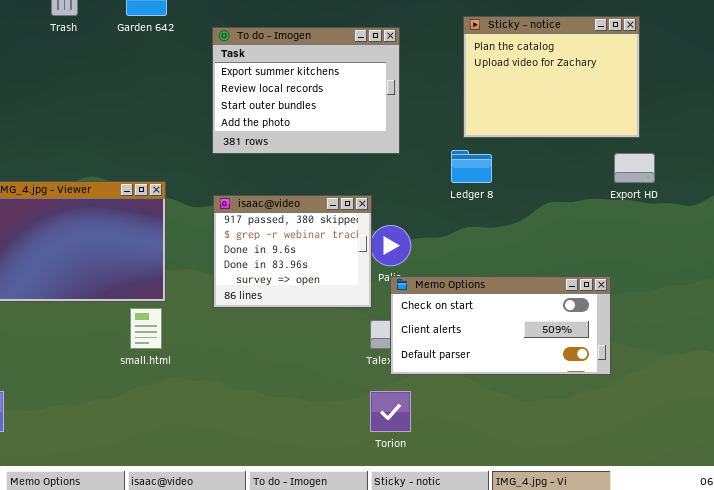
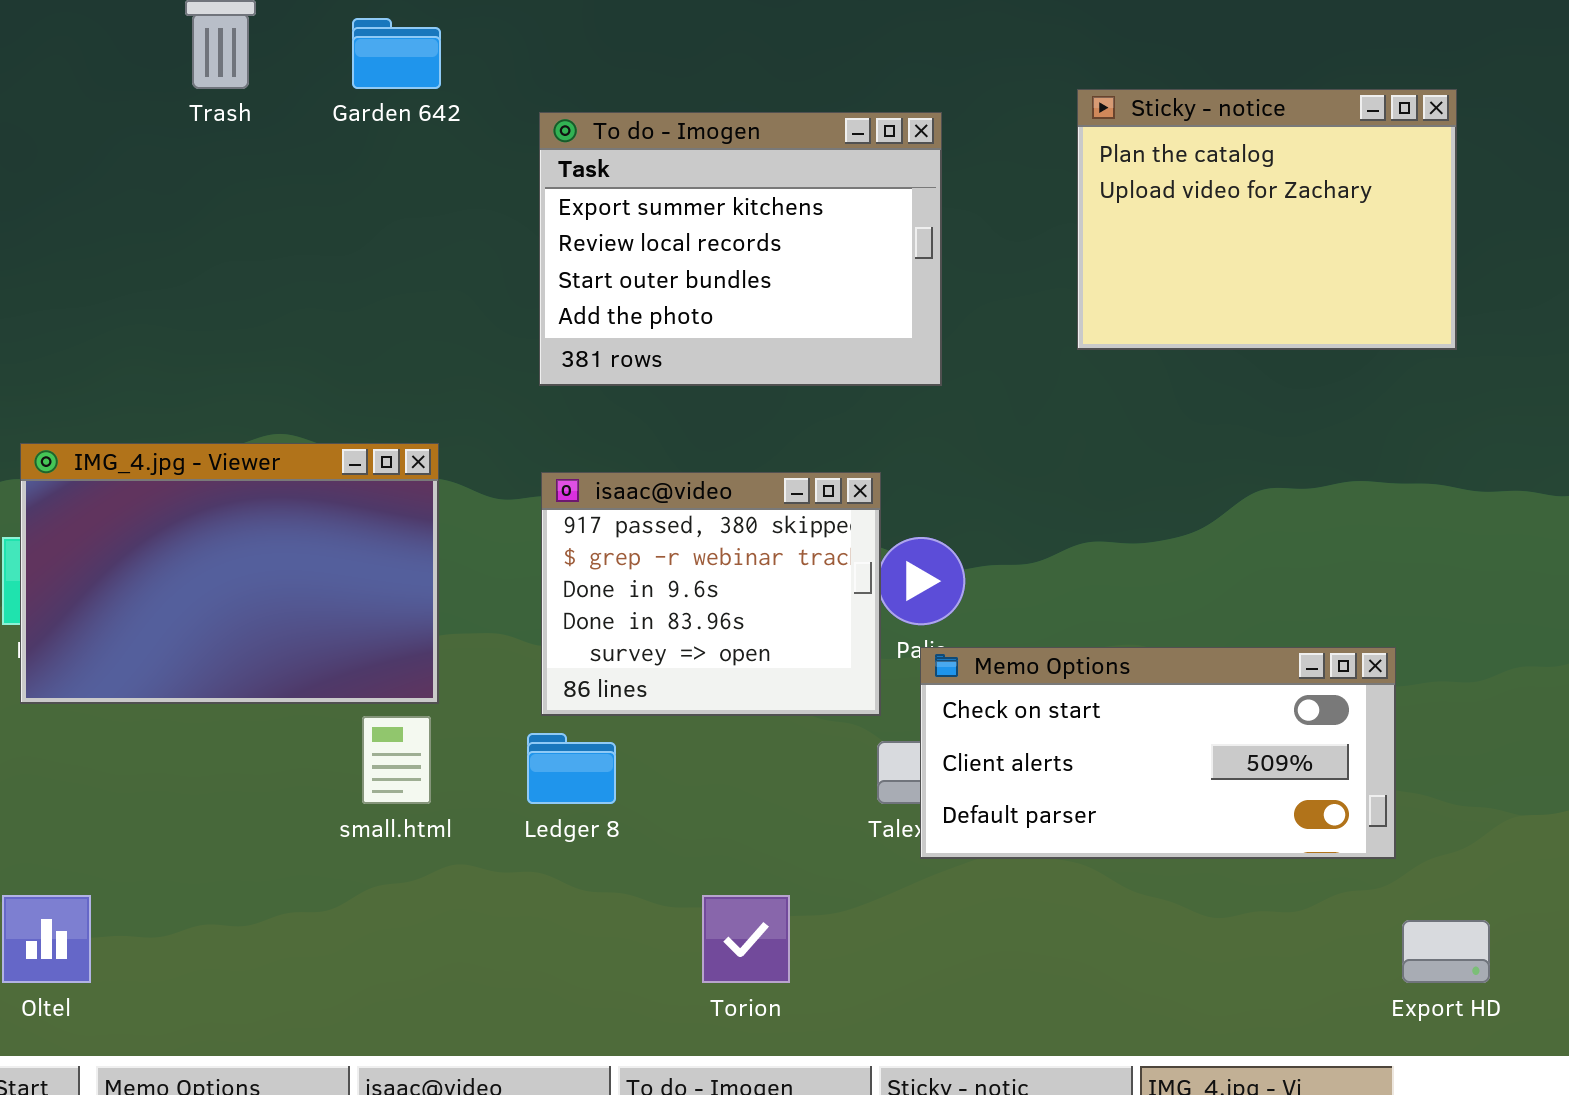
Ledger 8: [451,150,492,183] -> [527,733,616,804], moved
Export HD: [614,153,655,183] -> [1402,920,1490,983], moved
Torion: [370,391,411,432] -> [702,895,790,983], moved

